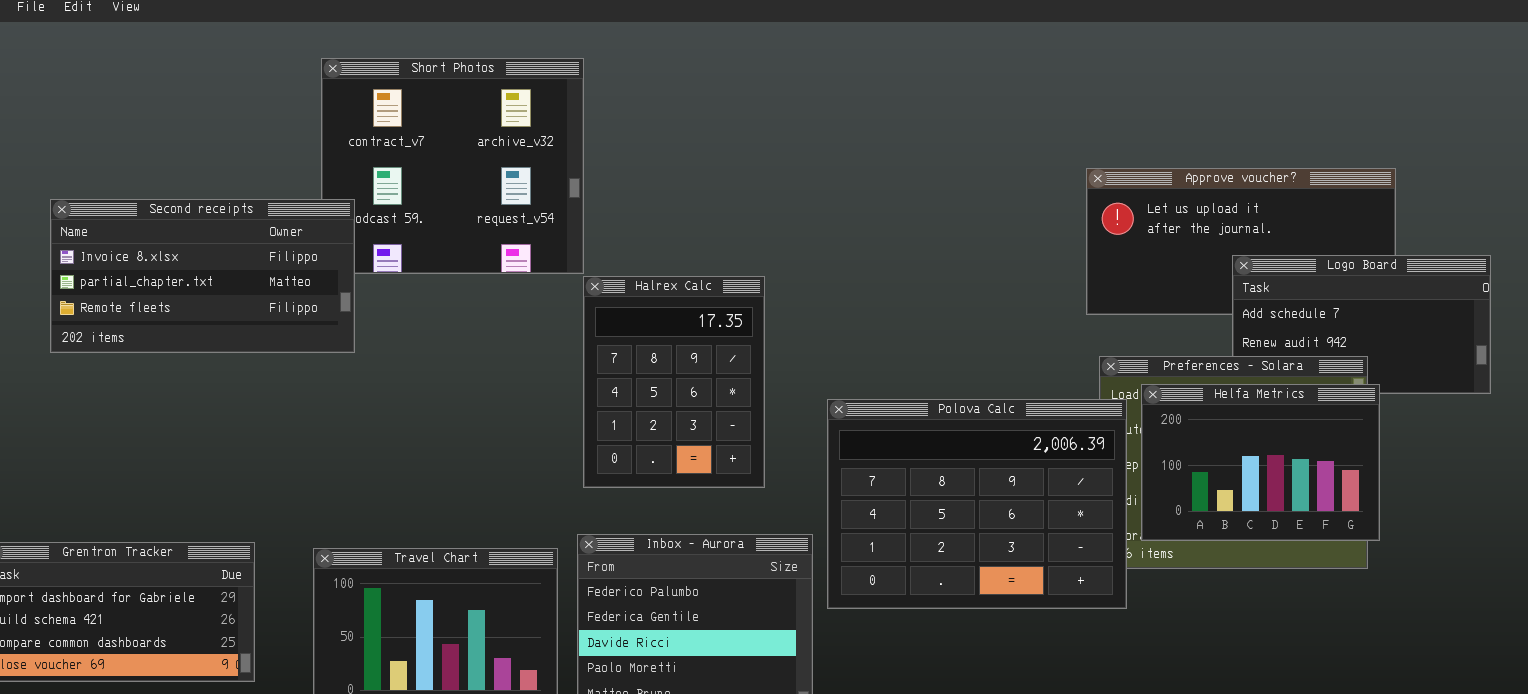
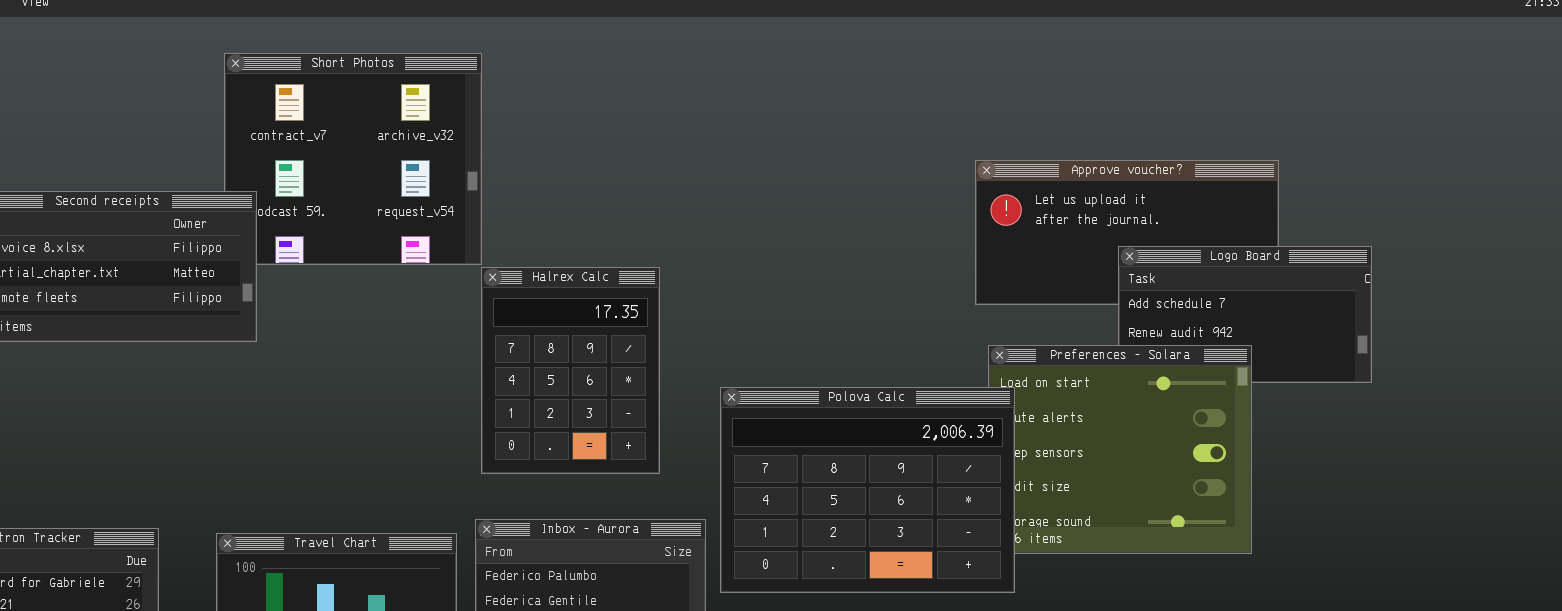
Helfa Metrics: [1141,384,1380,541] -> none, closed

